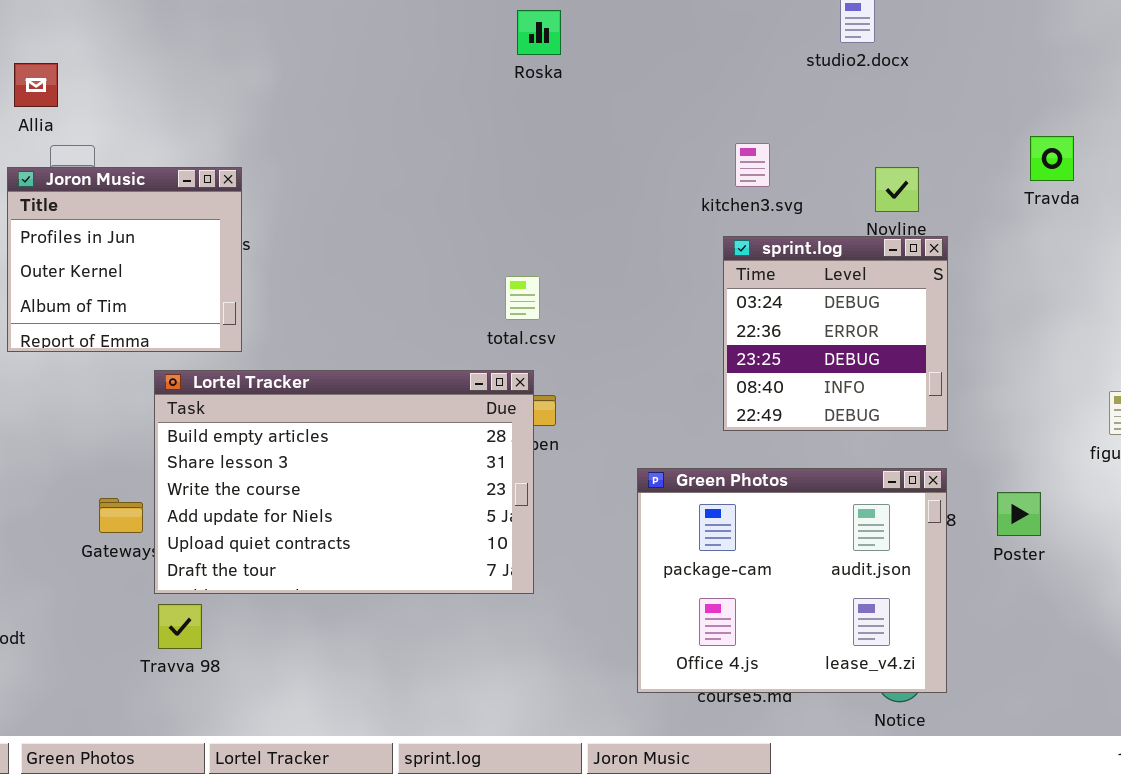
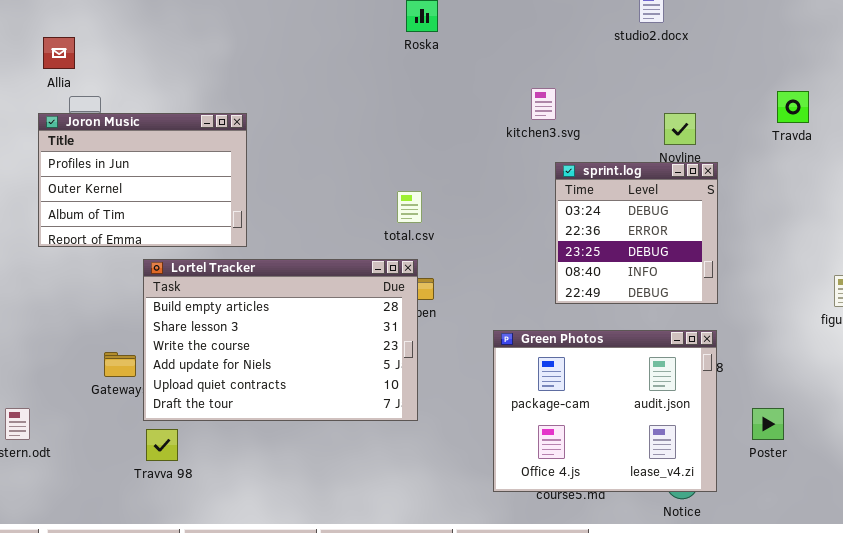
kitchen3.svg: [735,143,770,187] -> [531,88,556,120], moved
Joron Music: [7,167,242,352] -> [38,113,247,247], resized
Poster: [997,492,1041,536] -> [752,408,784,440], moved

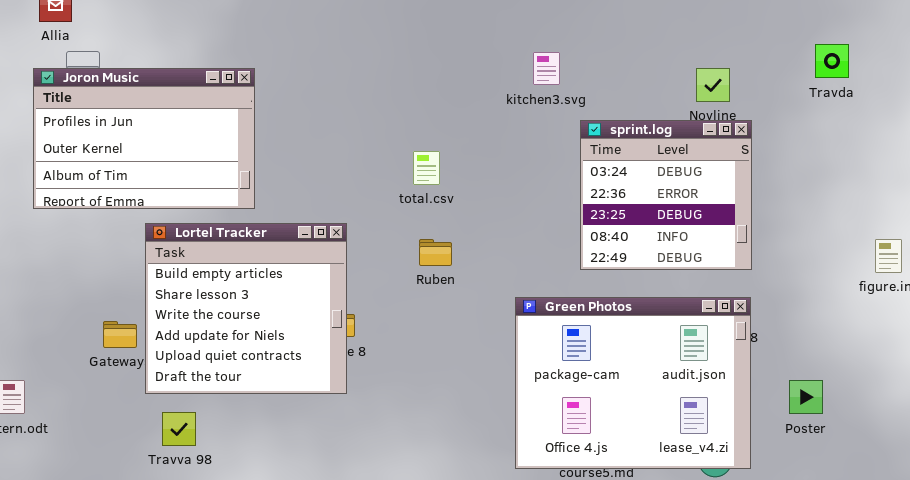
kitchen3.svg: [531,88,556,120] -> [533,52,560,85], moved
Lortel Tracker: [143,259,418,421] -> [145,223,347,394], resized
Travva 98: [146,429,178,461] -> [162,412,196,446], moved

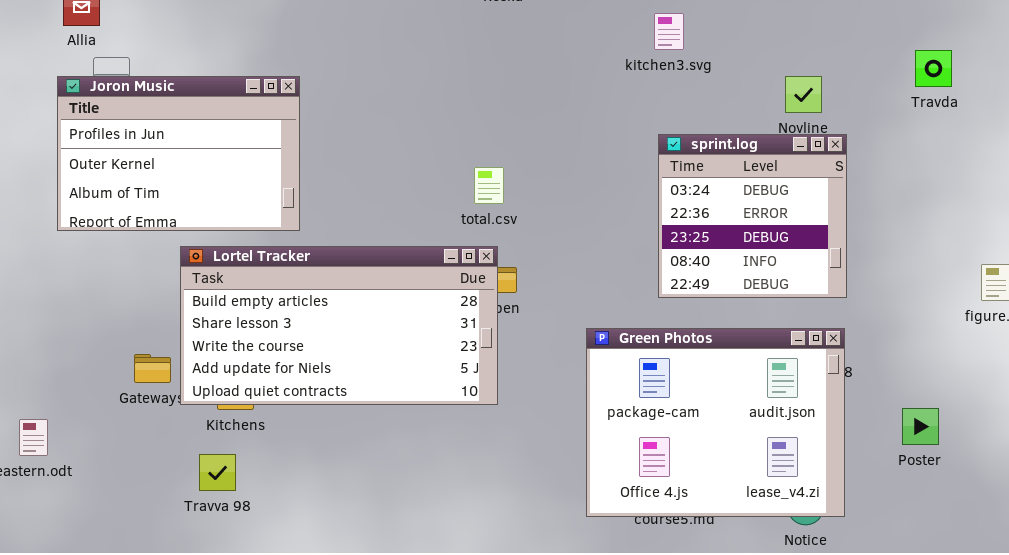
kitchen3.svg: [533,52,560,85] -> [654,13,684,50], moved
Lortel Tracker: [145,223,347,394] -> [180,246,498,405], resized
Poster: [789,380,823,414] -> [902,408,939,445], moved

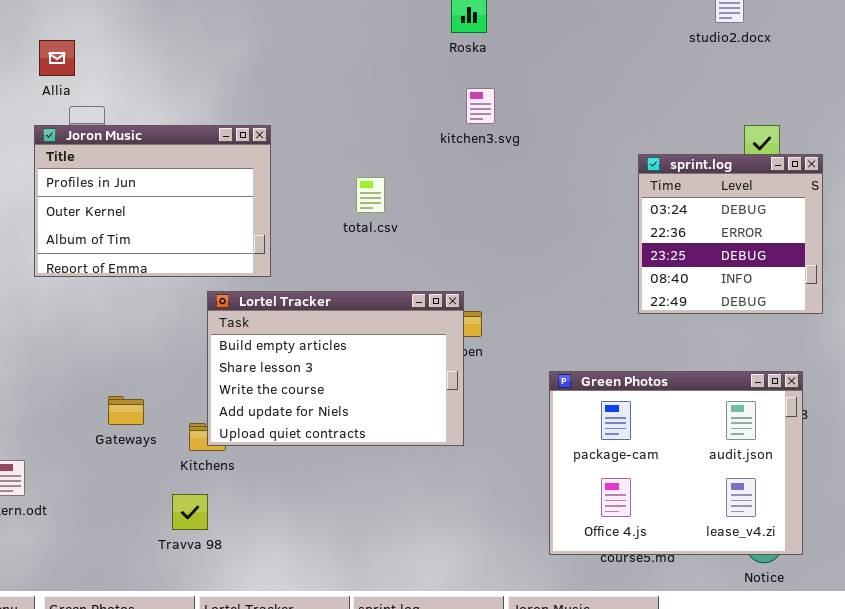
kitchen3.svg: [654,13,684,50] -> [466,88,495,124], moved
sprint.log: [658,134,847,298] -> [638,154,823,314], moved
total.csv: [474,167,504,204] -> [356,177,385,213], moved
Lortel Tracker: [180,246,498,405] -> [207,291,464,446], resized

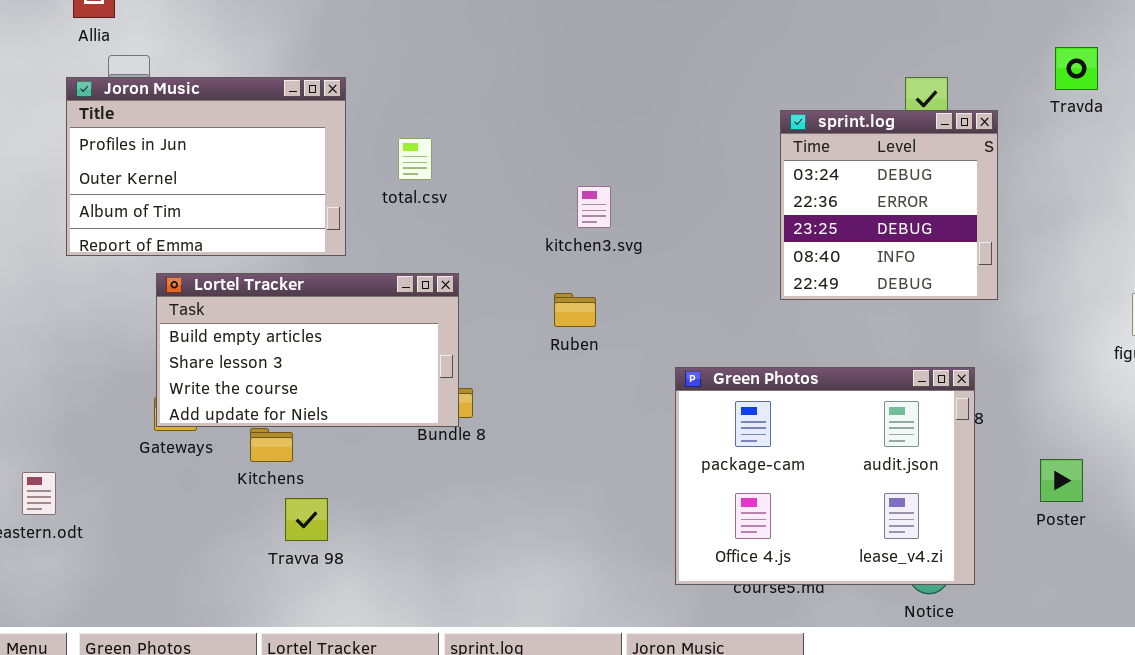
kitchen3.svg: [466,88,495,124] -> [577,186,611,228], moved
total.csv: [356,177,385,213] -> [398,138,432,180], moved
Lortel Tracker: [207,291,464,446] -> [156,273,459,427], moved, resized
Travva 98: [172,494,208,530] -> [285,498,328,541], moved

